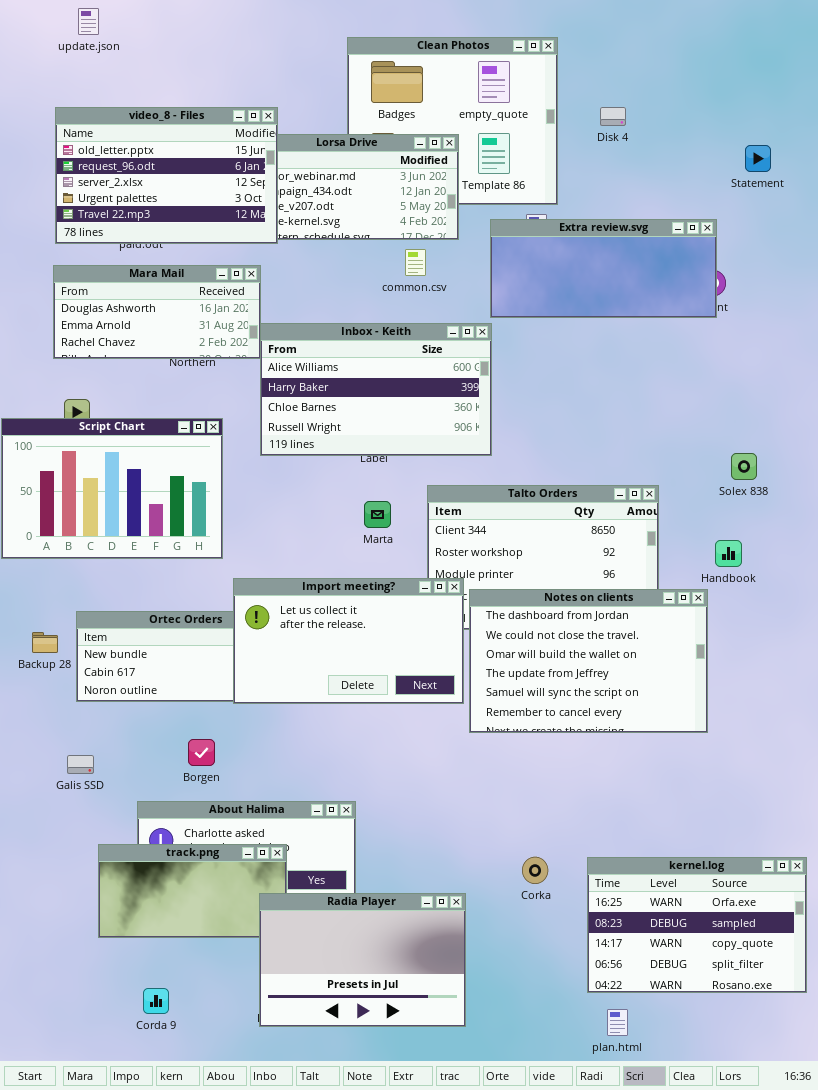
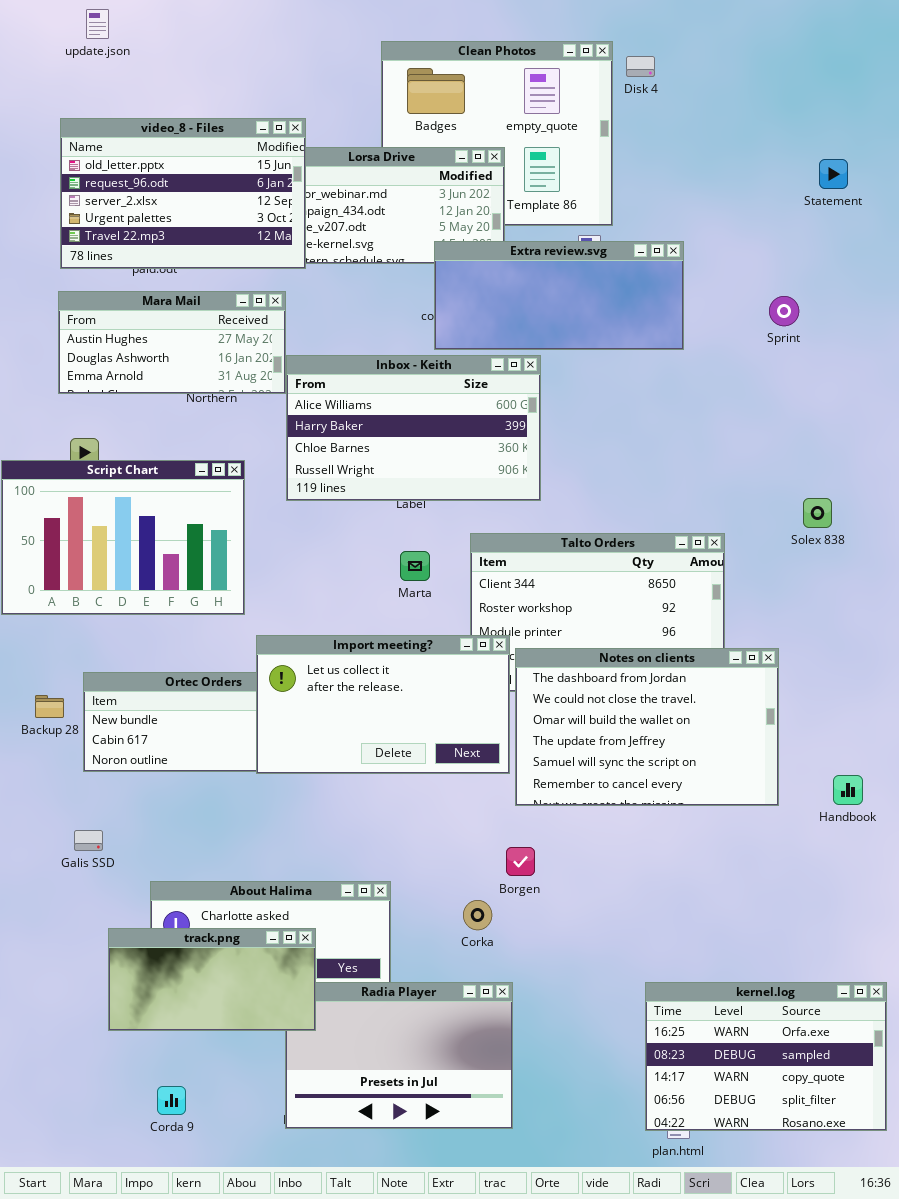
Disk 4: [600,107,626,126] -> [626,56,655,77], moved
Extra review.svg: [490,219,717,318] -> [434,241,684,350], moved
Mara Mail: [53,265,261,359] -> [58,291,286,394], scrolled up 1 row
Handbook: [715,540,742,567] -> [833,775,863,805], moved
Borgen: [188,739,215,766] -> [506,847,535,876], moved
track.png: [98,844,287,938] -> [108,928,316,1031], raised
Corka: [522,857,548,884] -> [463,900,492,930], moved
kernel.log: [587,857,807,993] -> [645,982,887,1131], moved

